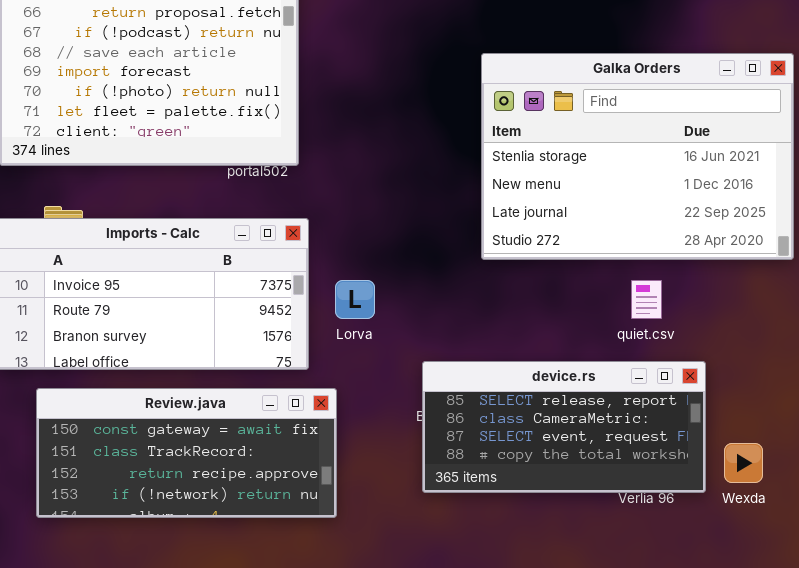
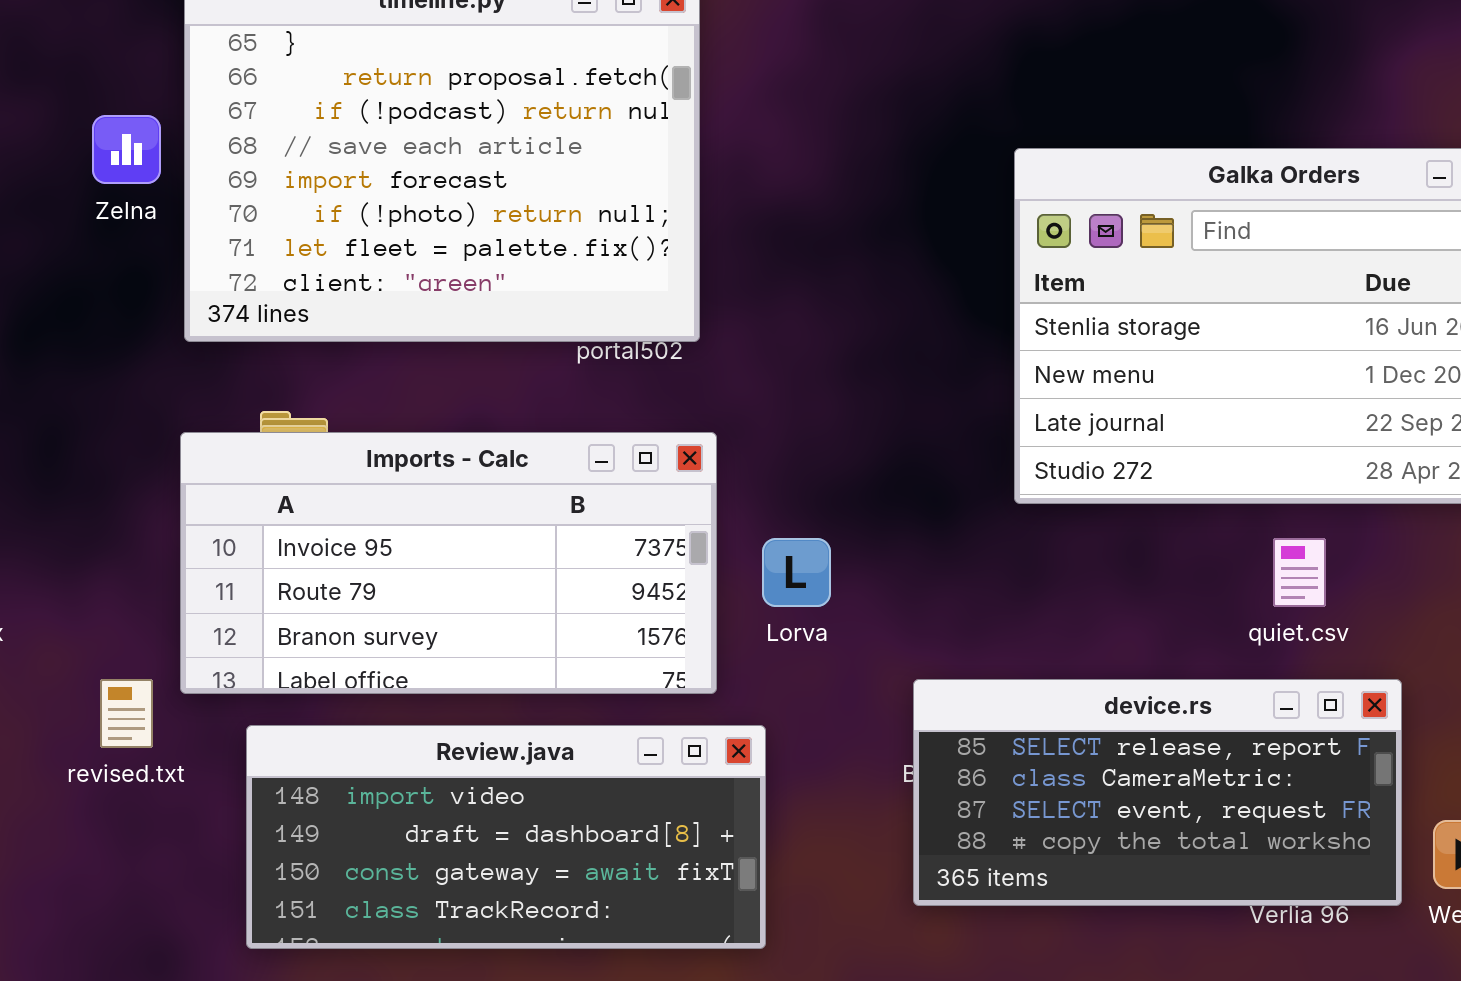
Review.java: [36,388,337,518] -> [246,725,766,949], scrolled up 2 rows

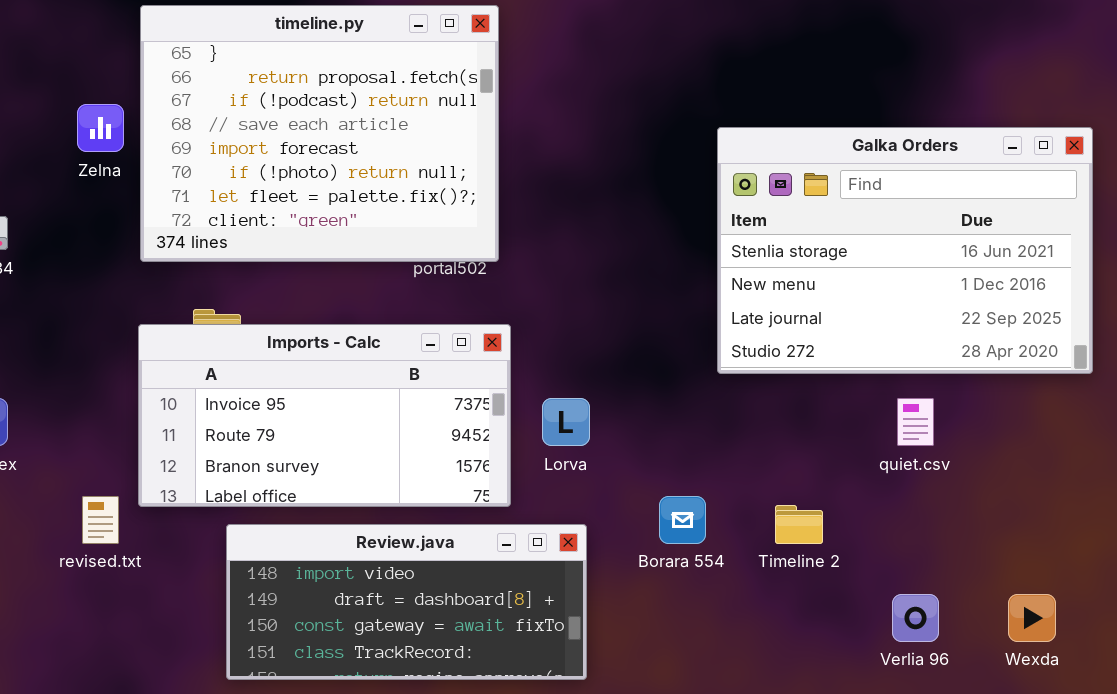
device.rs: [913,679,1402,906] -> none, closed
Review.java: [246,725,766,949] -> [226,524,587,680], moved

